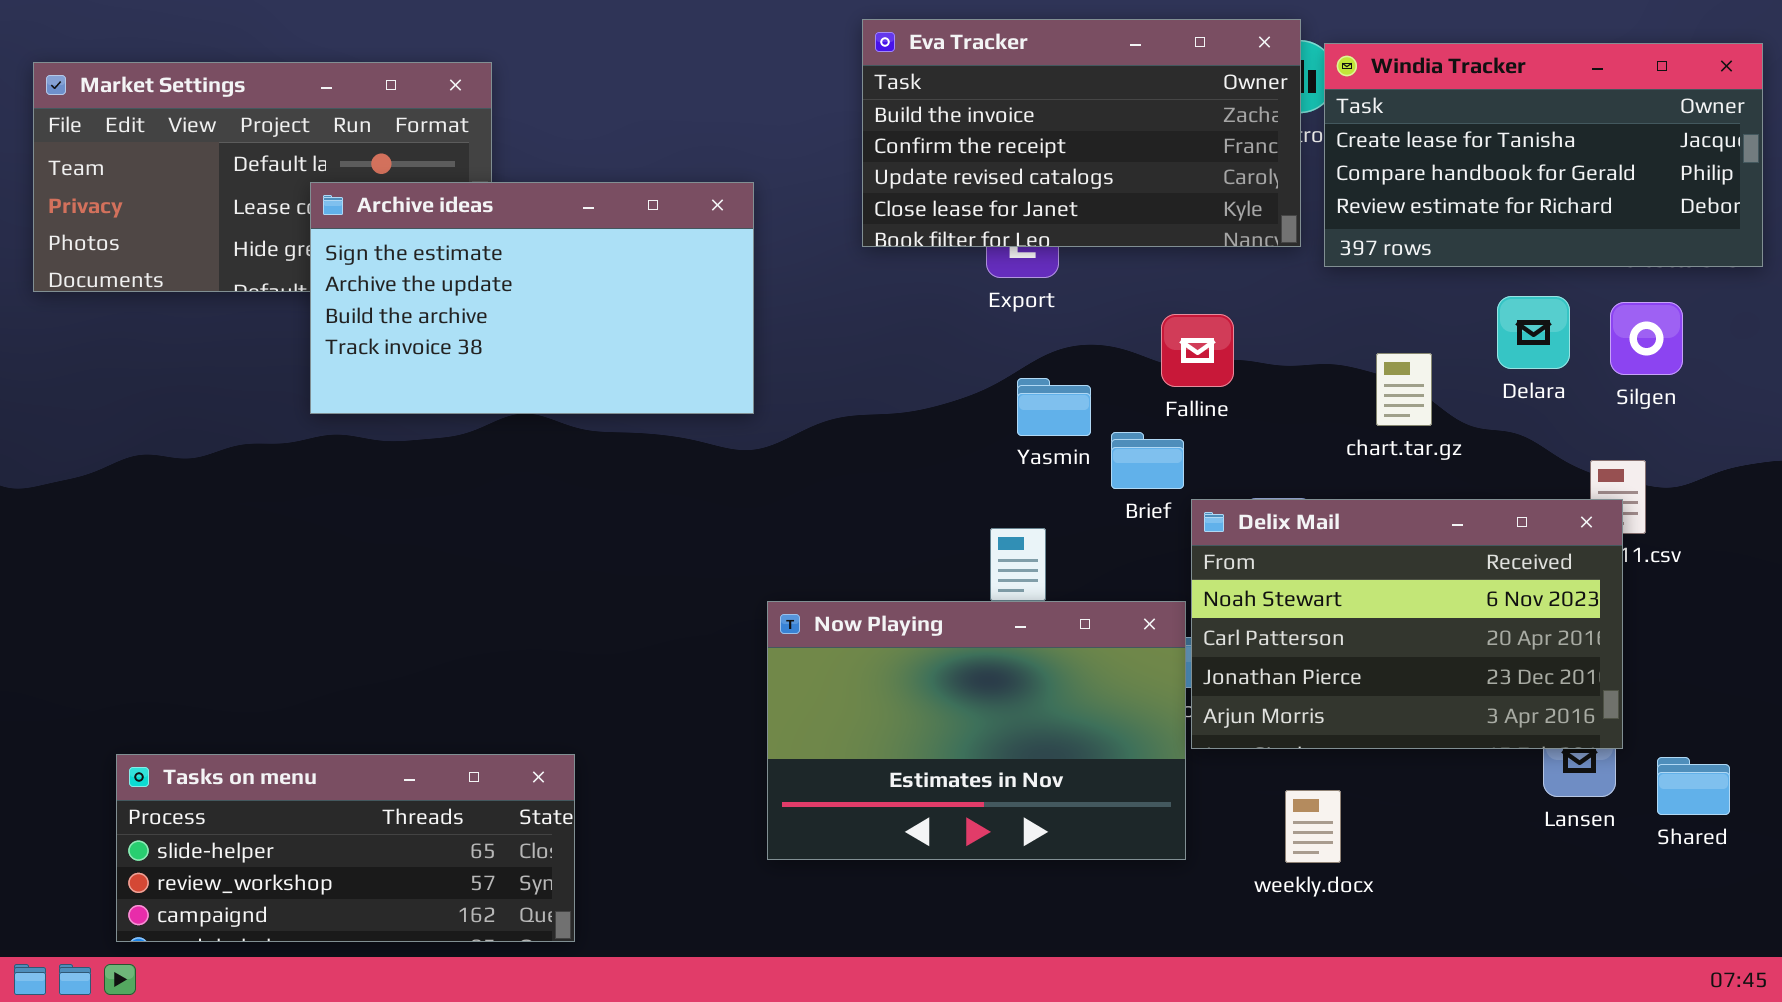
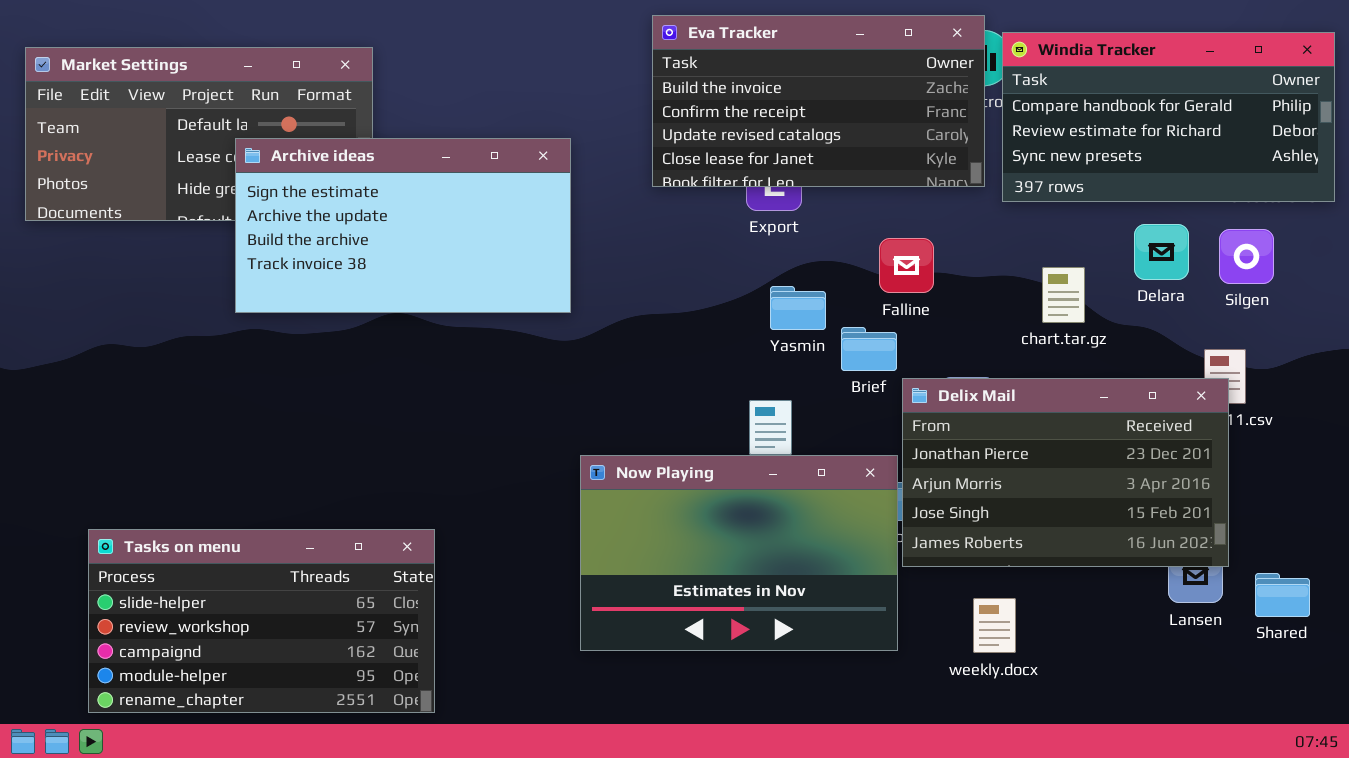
Windia Tracker: [1324,43,1763,267] -> [1002,32,1335,202], scrolled down 1 row
Delix Mail: [1191,499,1623,749] -> [902,378,1229,567], scrolled down 2 rows
Tasks on menu: [116,754,575,942] -> [88,529,435,713], resized

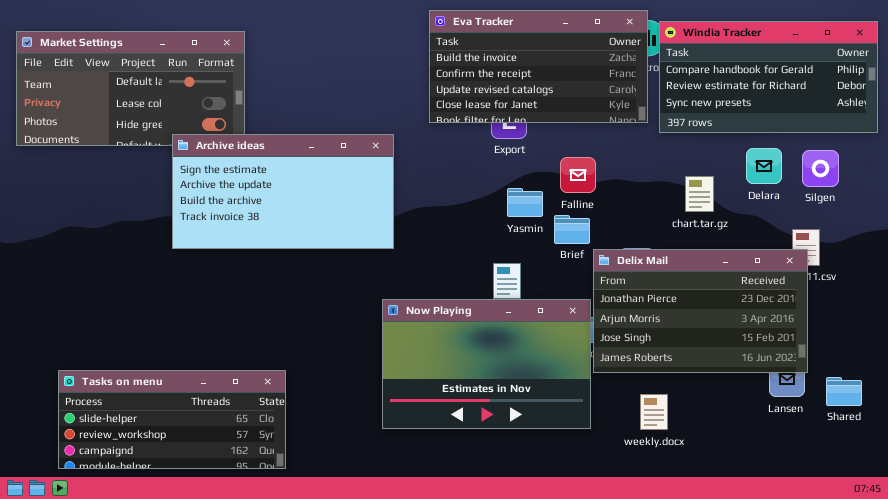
Archive ideas: [235,138,571,313] -> [172,134,394,249], moved
Falline: [879,238,934,293] -> [560,157,596,193], moved
Tasks on menu: [88,529,435,713] -> [58,370,286,469], resized

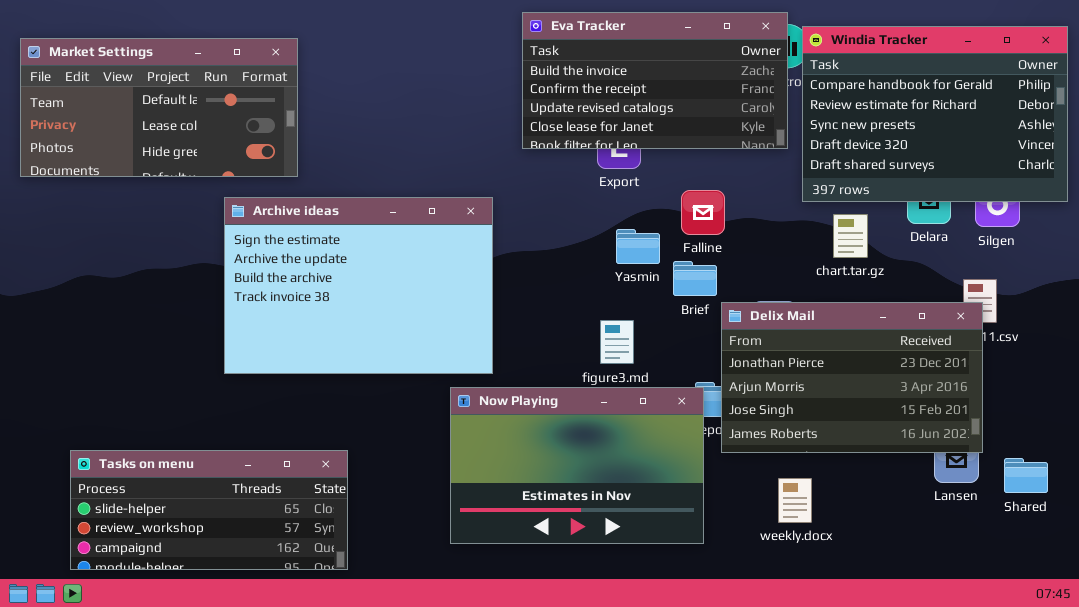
Windia Tracker: [659,21,878,133] -> [802,26,1068,202], resized
Archive ideas: [172,134,394,249] -> [224,197,493,374], moved, resized
Now Playing: [382,299,591,429] -> [450,387,704,544], moved

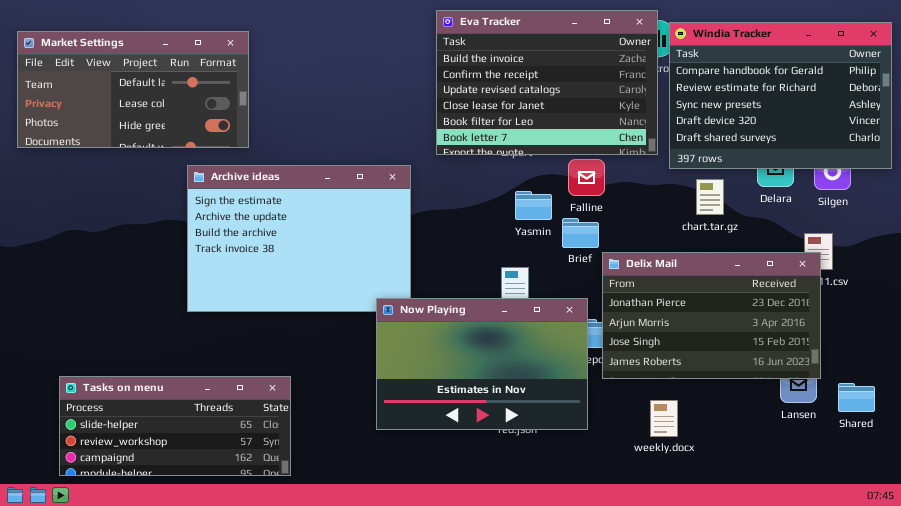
Eva Tracker: [522,12,788,149] -> [436,10,658,155], resized
Now Playing: [450,387,704,544] -> [376,298,588,430], moved

